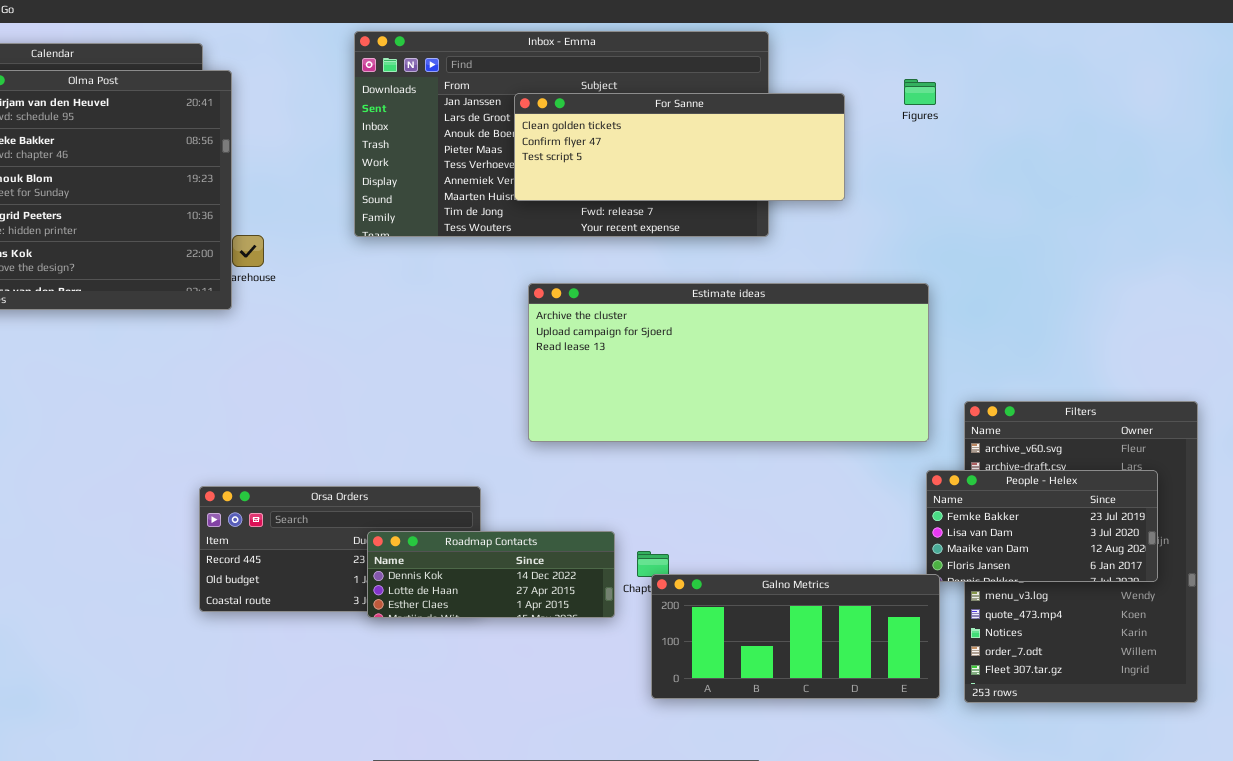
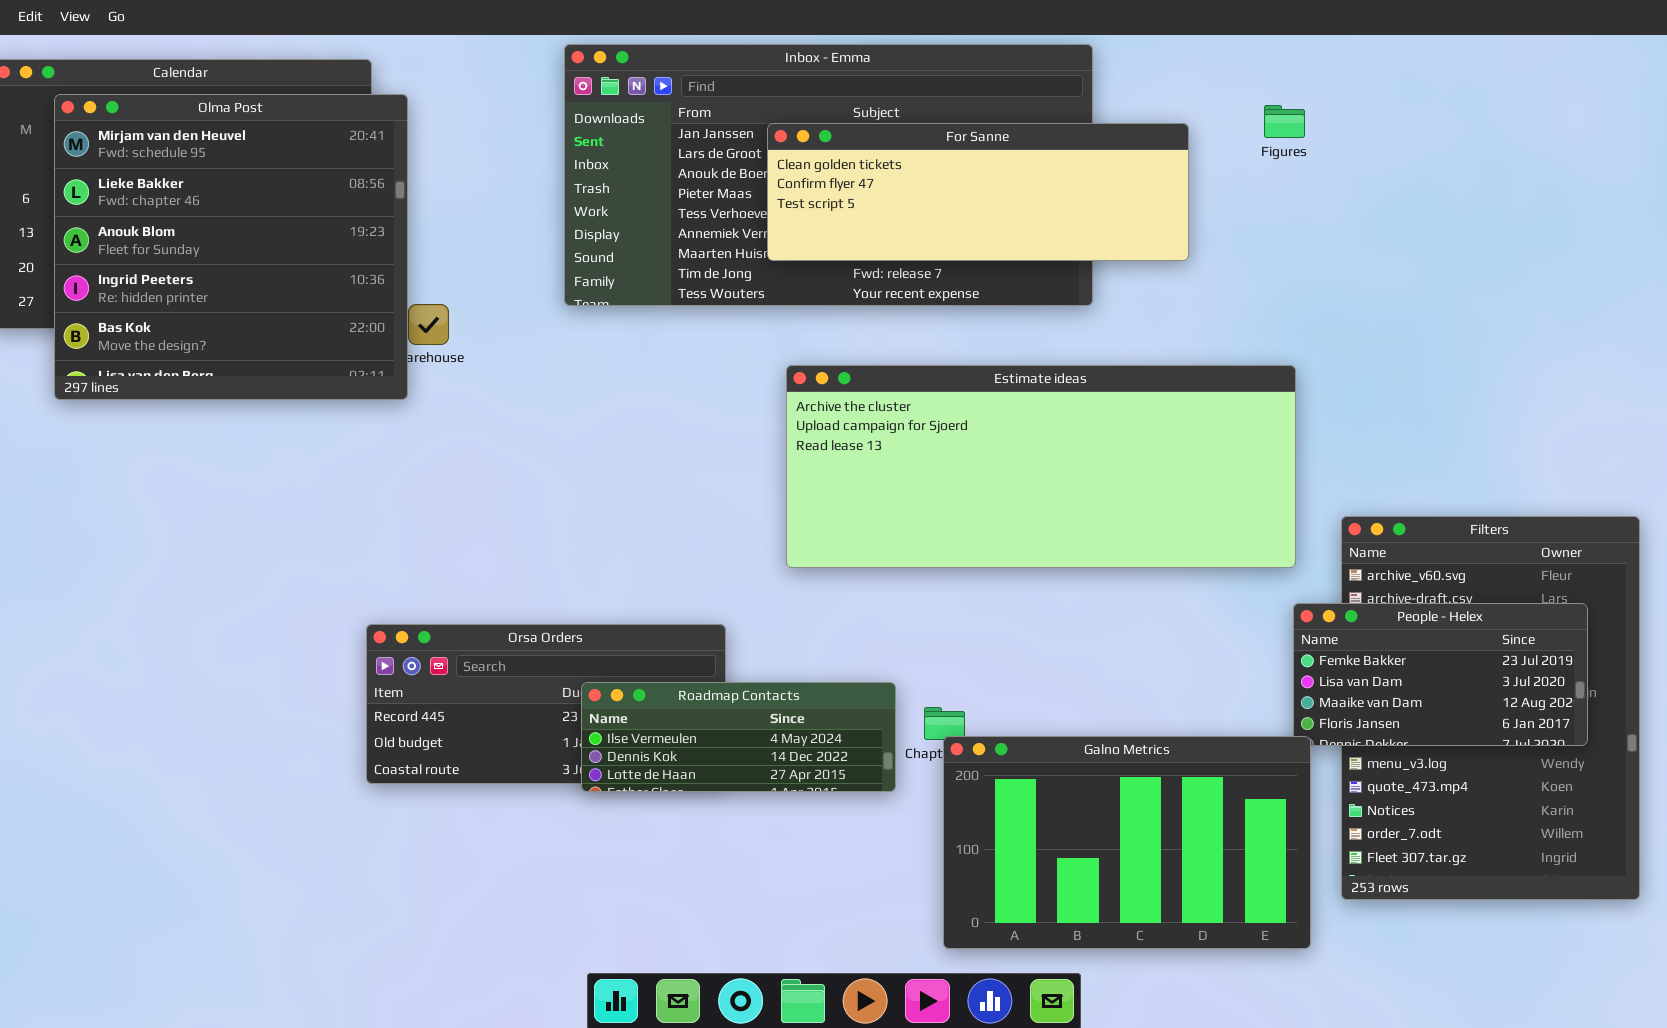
Roadmap Contacts: [367,531,615,618] -> [581,682,896,792], scrolled up 1 row
Galno Metrics: [651,574,940,699] -> [943,736,1311,949], resized

